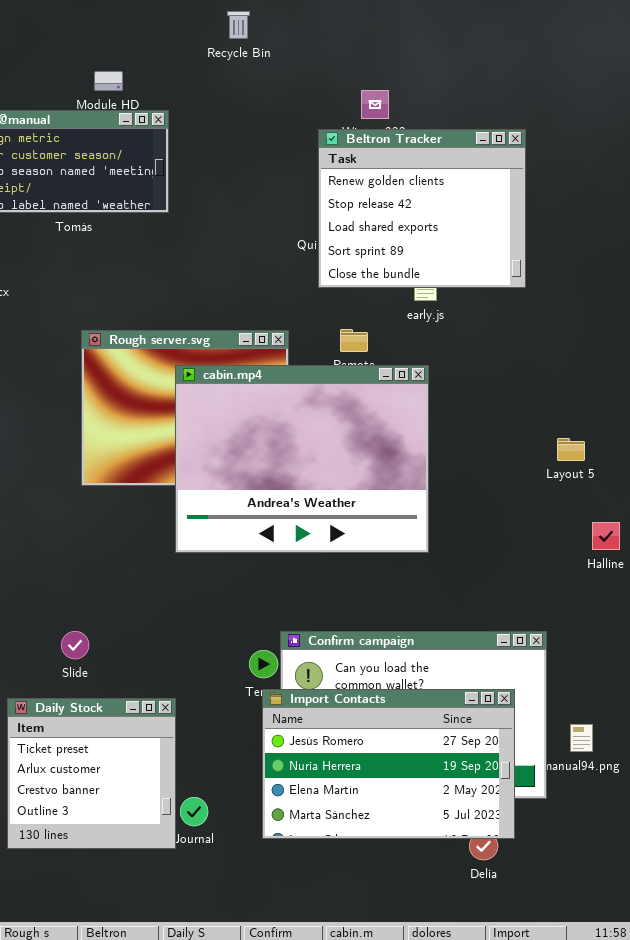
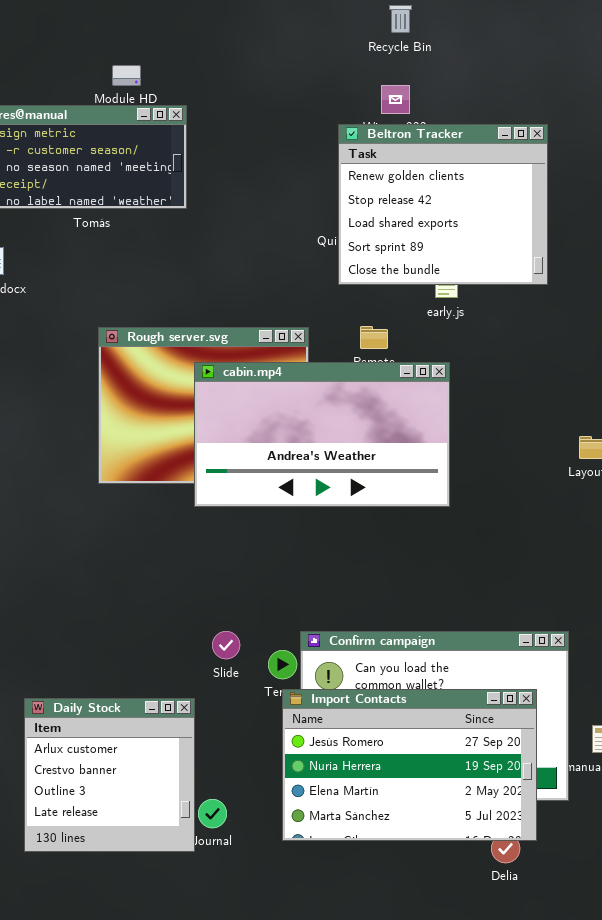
Recycle Bin: [227,11,250,39] -> [389,5,412,33], moved
cabin.mp4: [175,365,429,553] -> [194,362,450,507], resized
Slide: [61,631,89,659] -> [212,631,240,659], moved
Daily Stock: [7,698,176,849] -> [24,698,195,852], scrolled down 1 row

